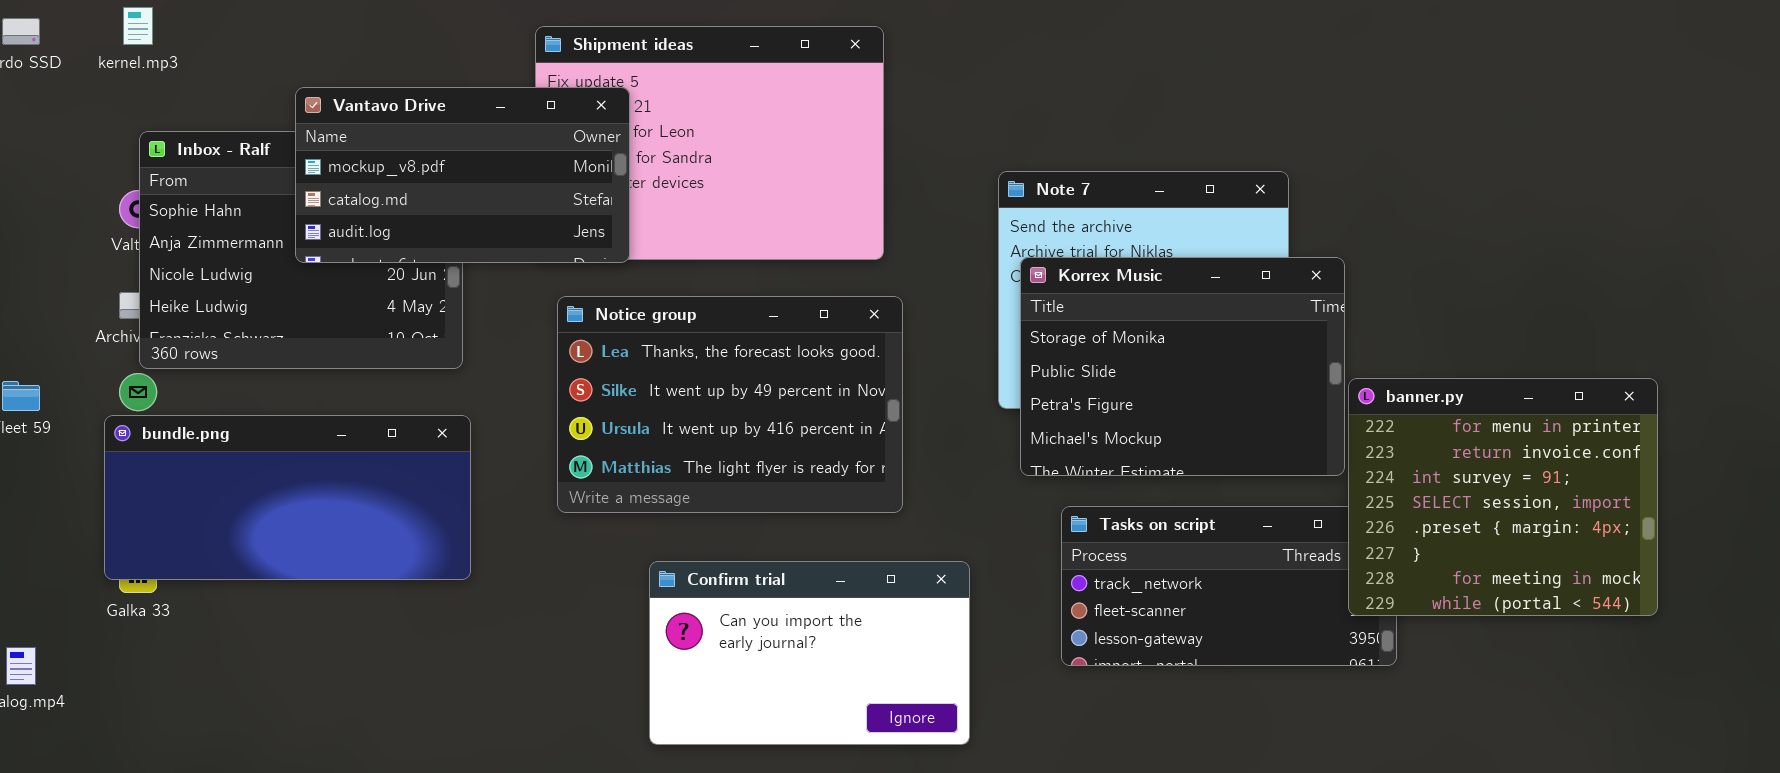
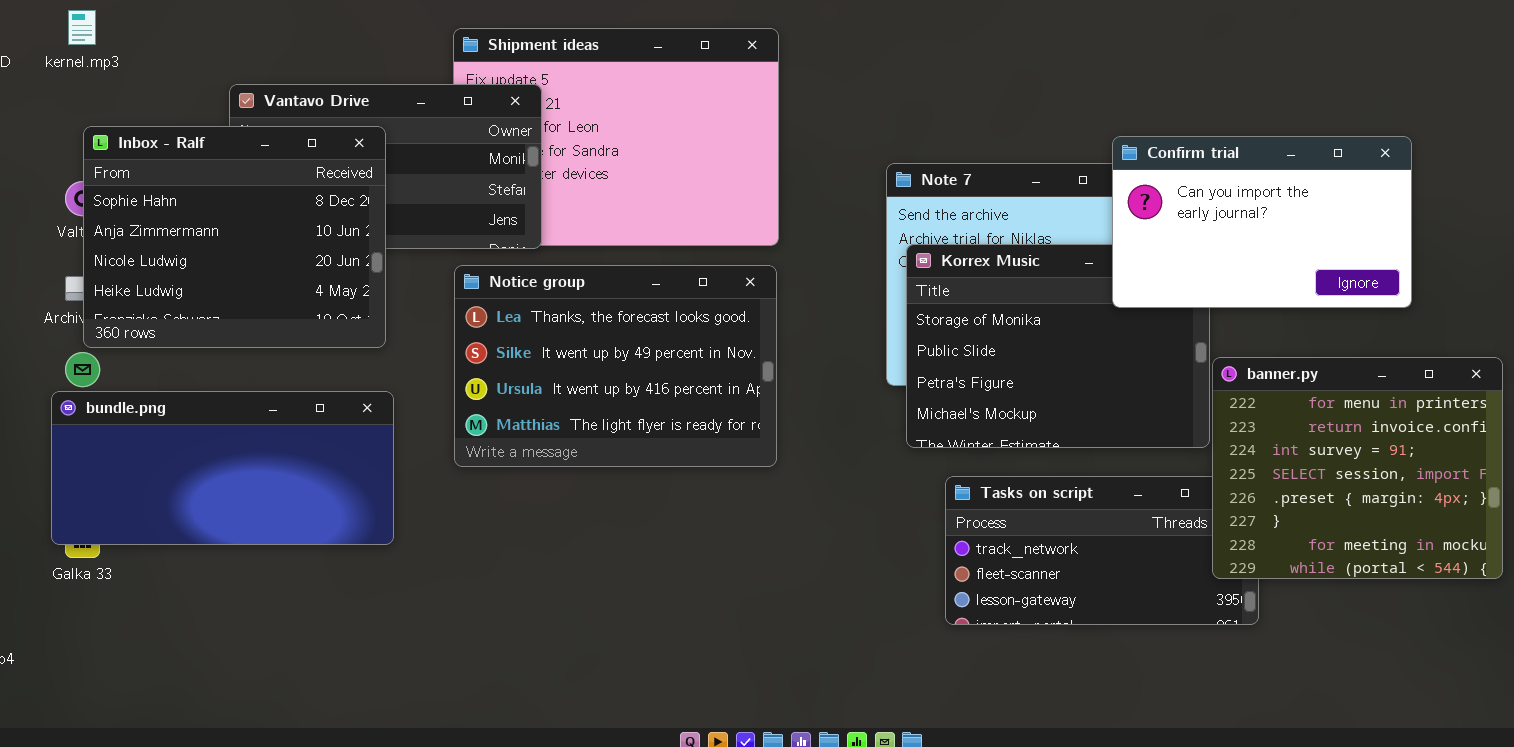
Inbox - Ralf: [139,131,463,369] -> [83,126,386,348], raised
Notice group: [557,296,903,513] -> [454,265,777,467], moved
Confirm trial: [649,561,970,745] -> [1112,136,1412,308], moved

